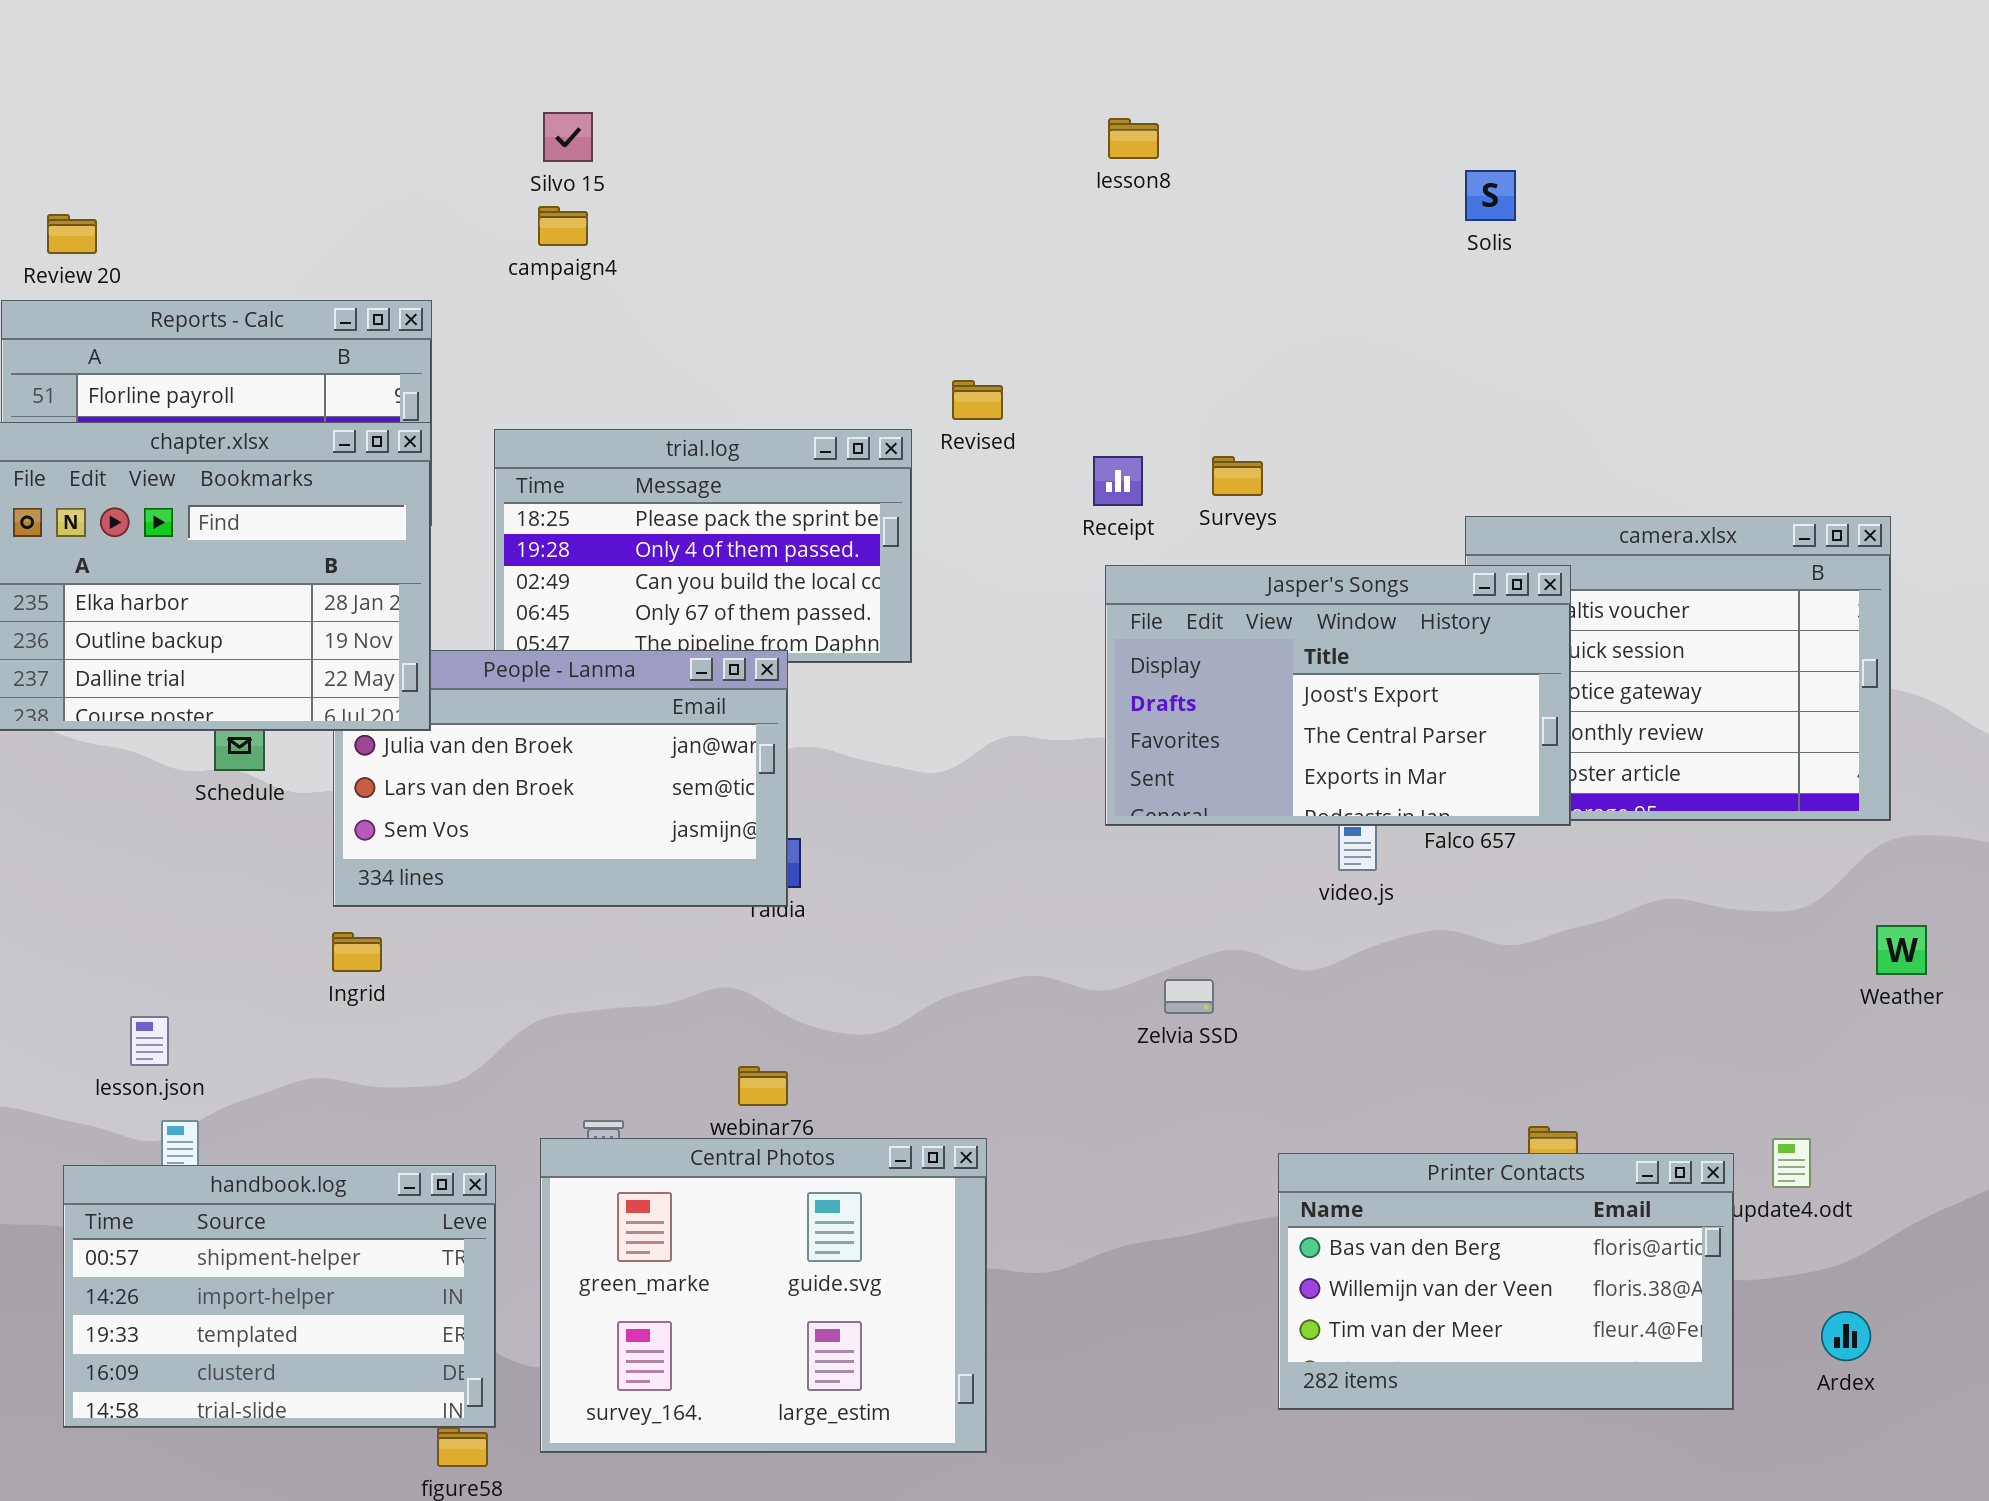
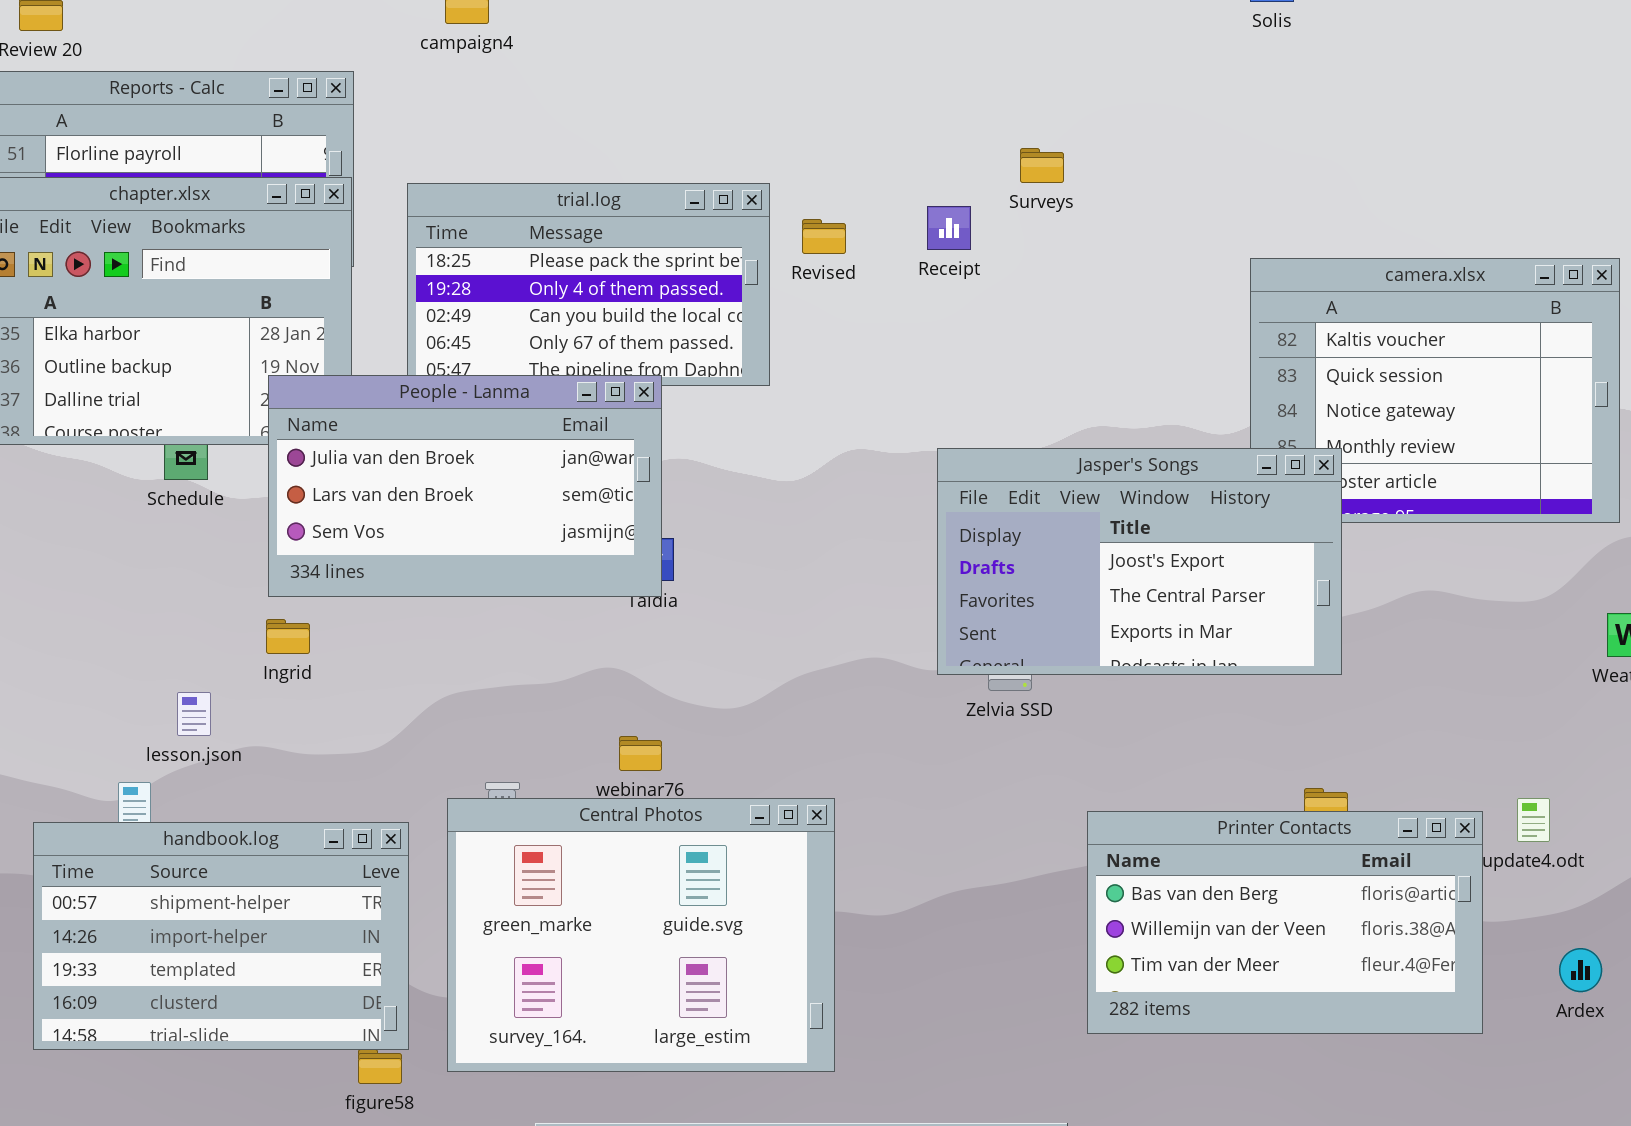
Revised: [952,380,1003,420] -> [802,219,846,254], moved
Surveys: [1212,456,1263,496] -> [1020,148,1064,183], moved
Jasper's Songs: [1105,565,1571,826] -> [937,448,1342,675], moved
People - Lanma: [333,650,788,907] -> [268,375,662,597], raised
lesson.json: [130,1016,169,1066] -> [177,692,211,736], moved

